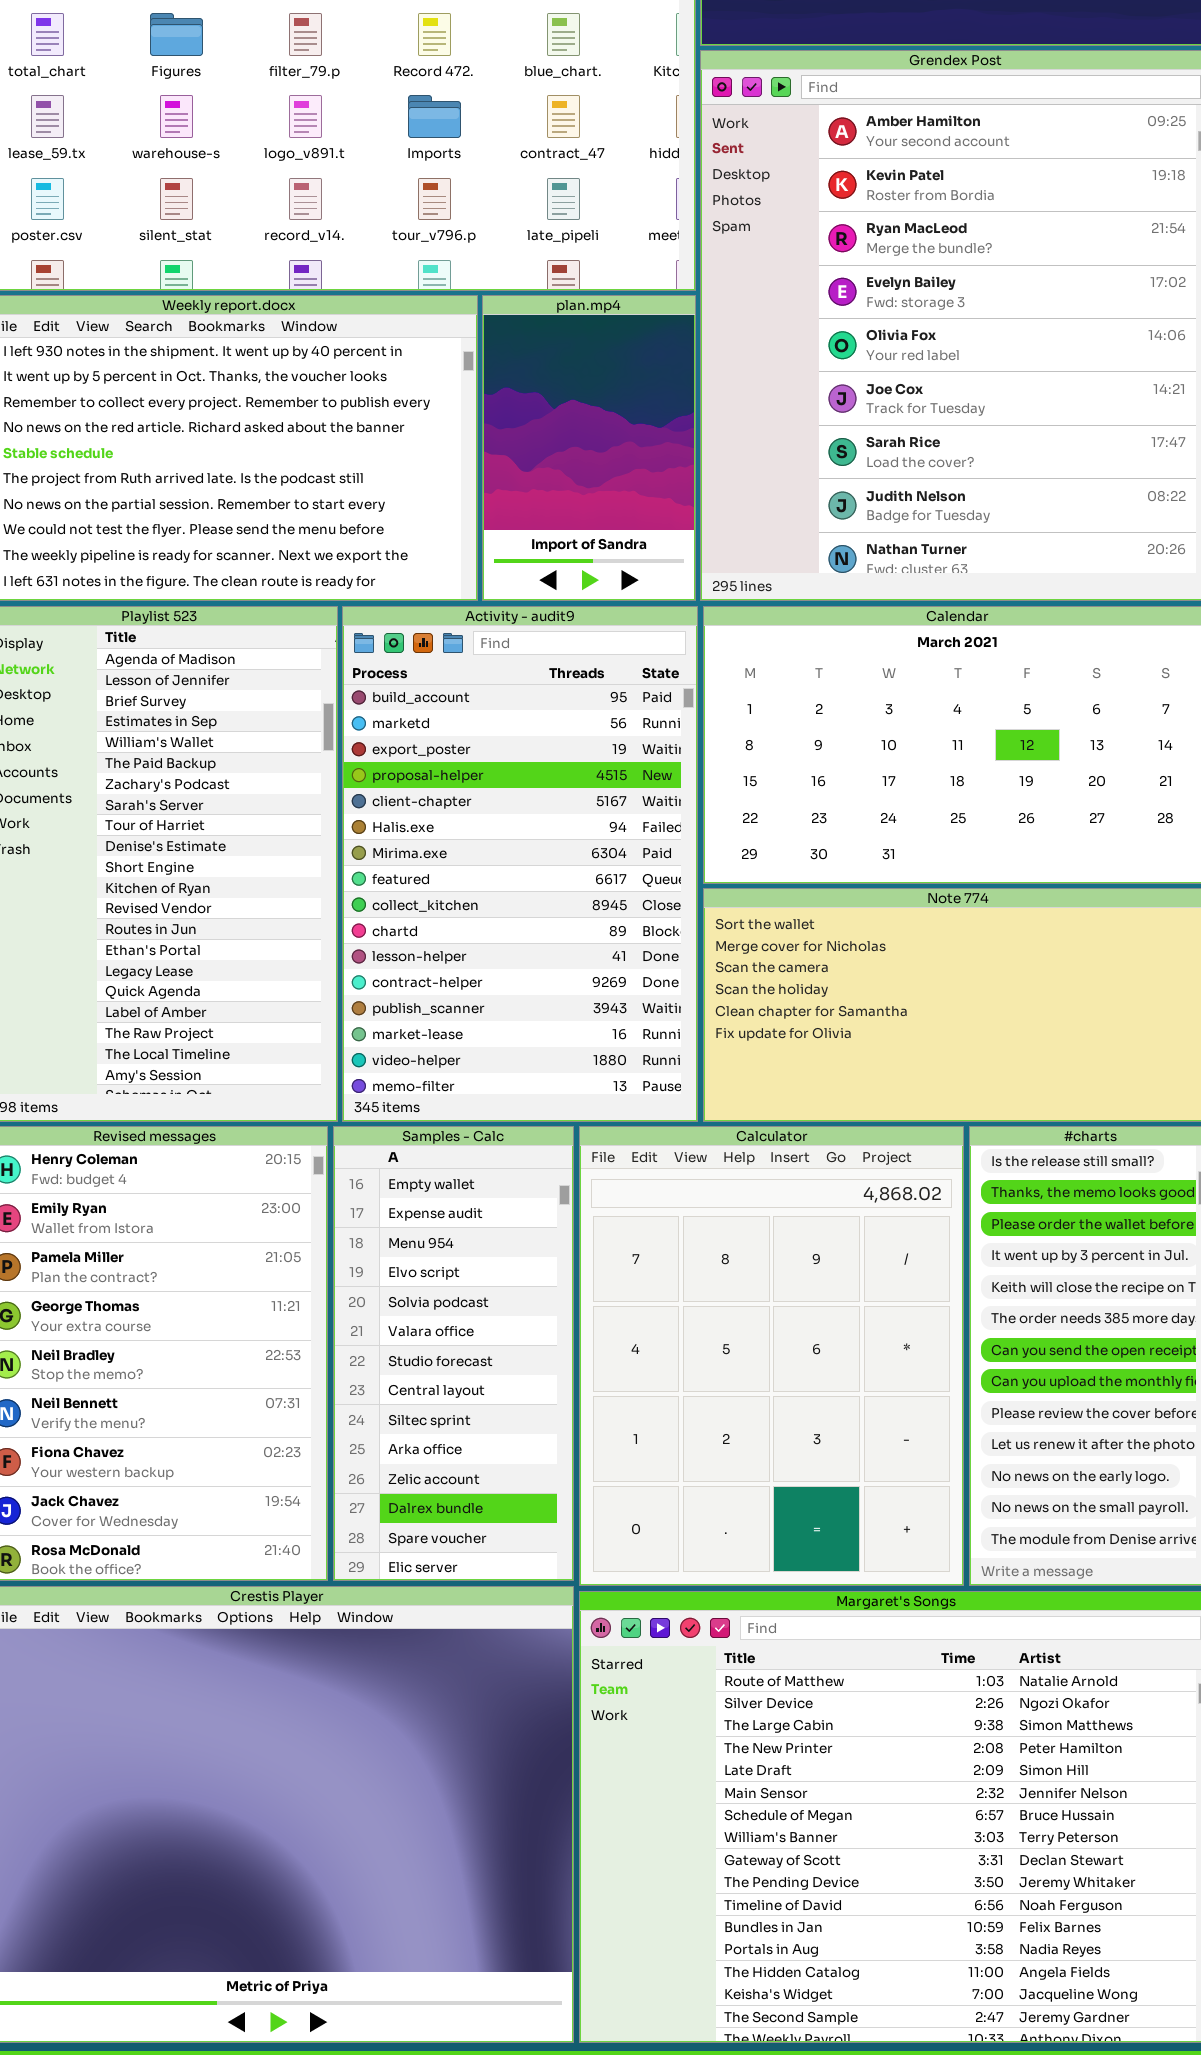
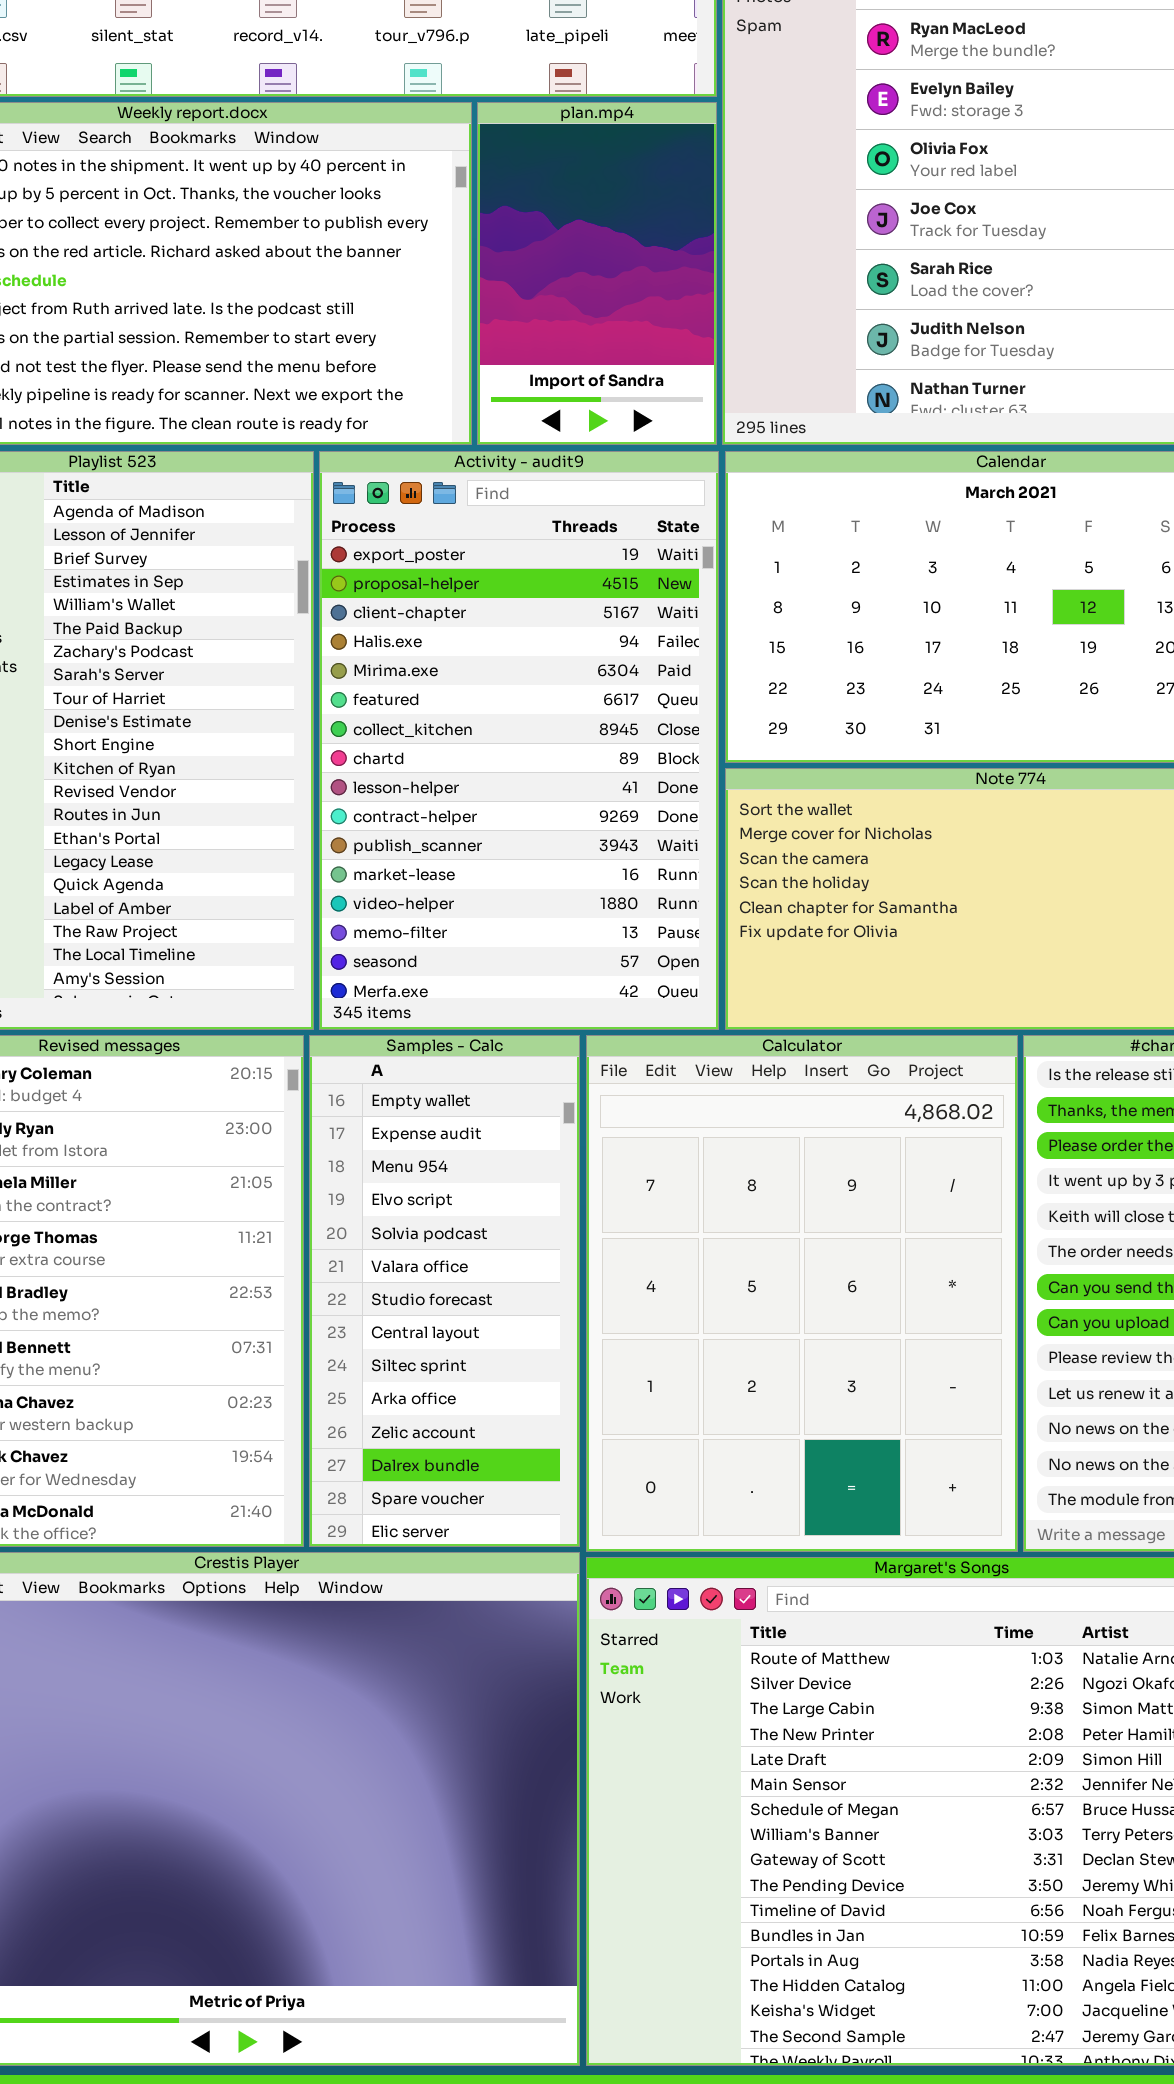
Activity - audit9: [342,606,698,1122] -> [319,451,719,1030], scrolled down 2 rows

